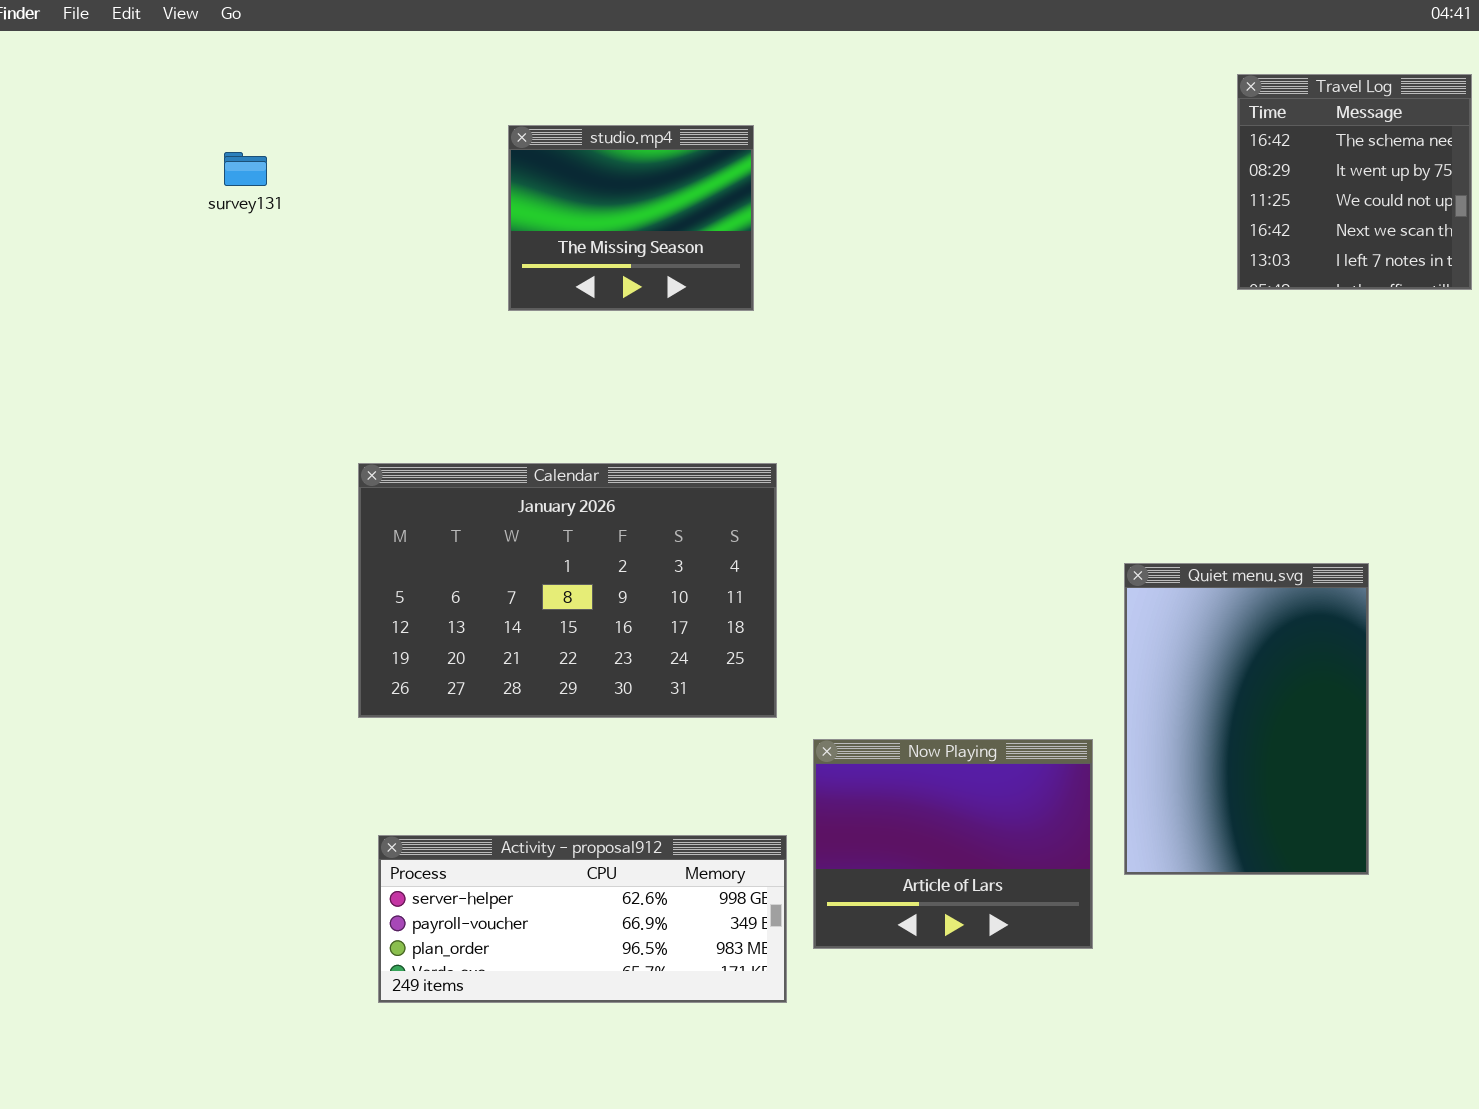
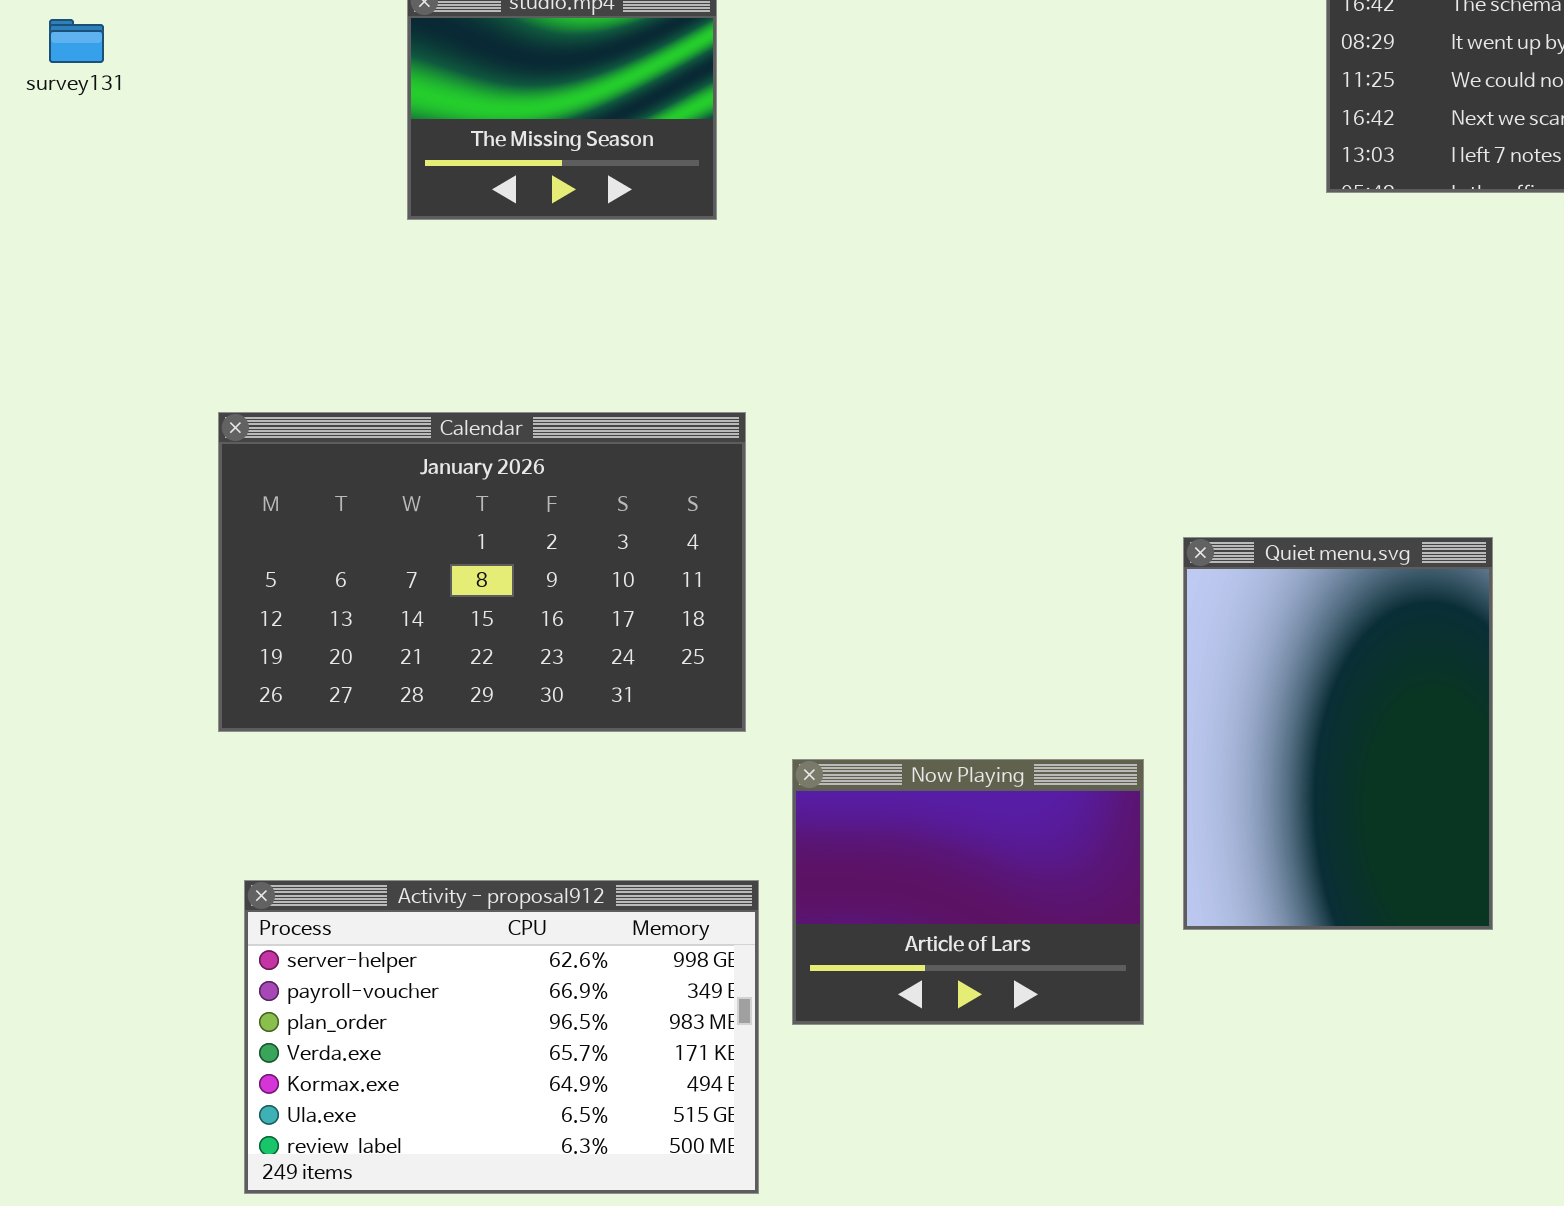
Activity - proposal912: [378,835,787,1003] -> [244,880,759,1194], resized

